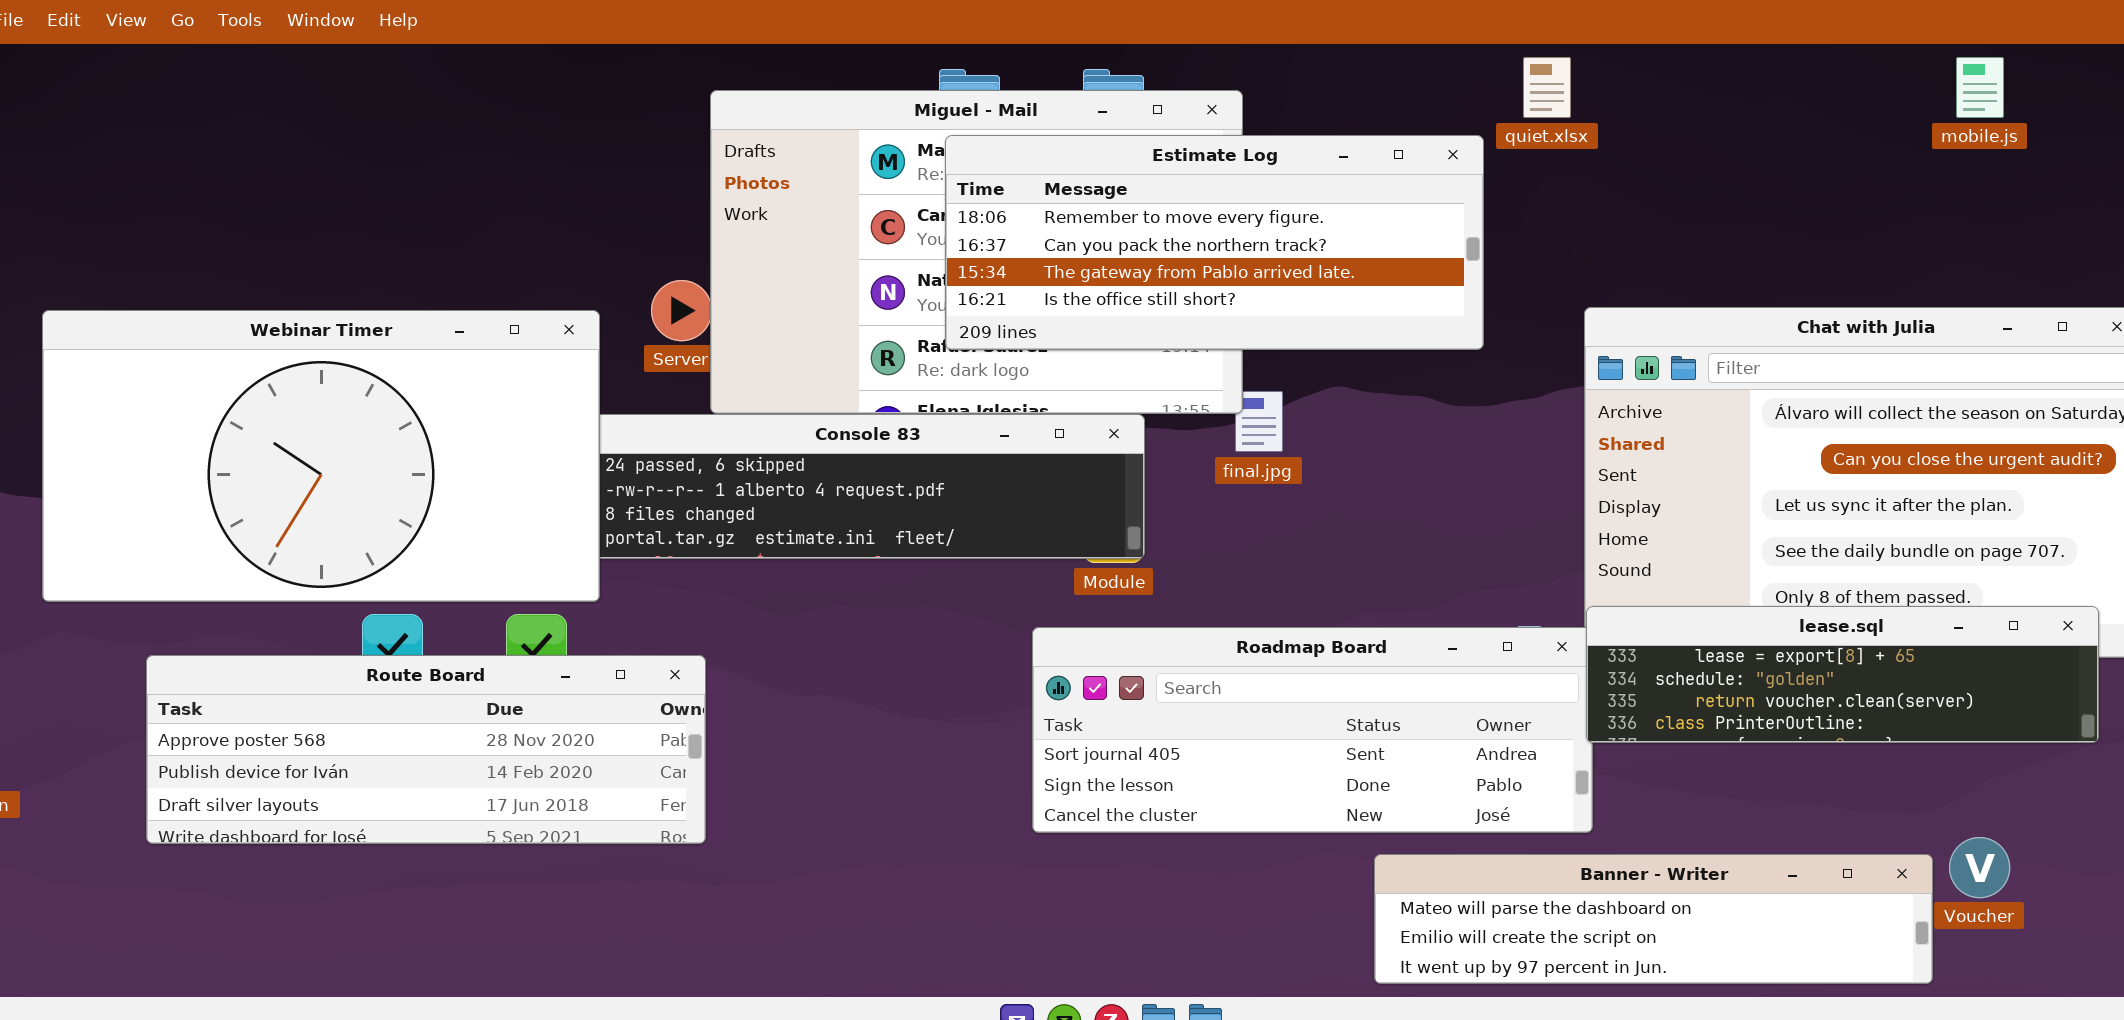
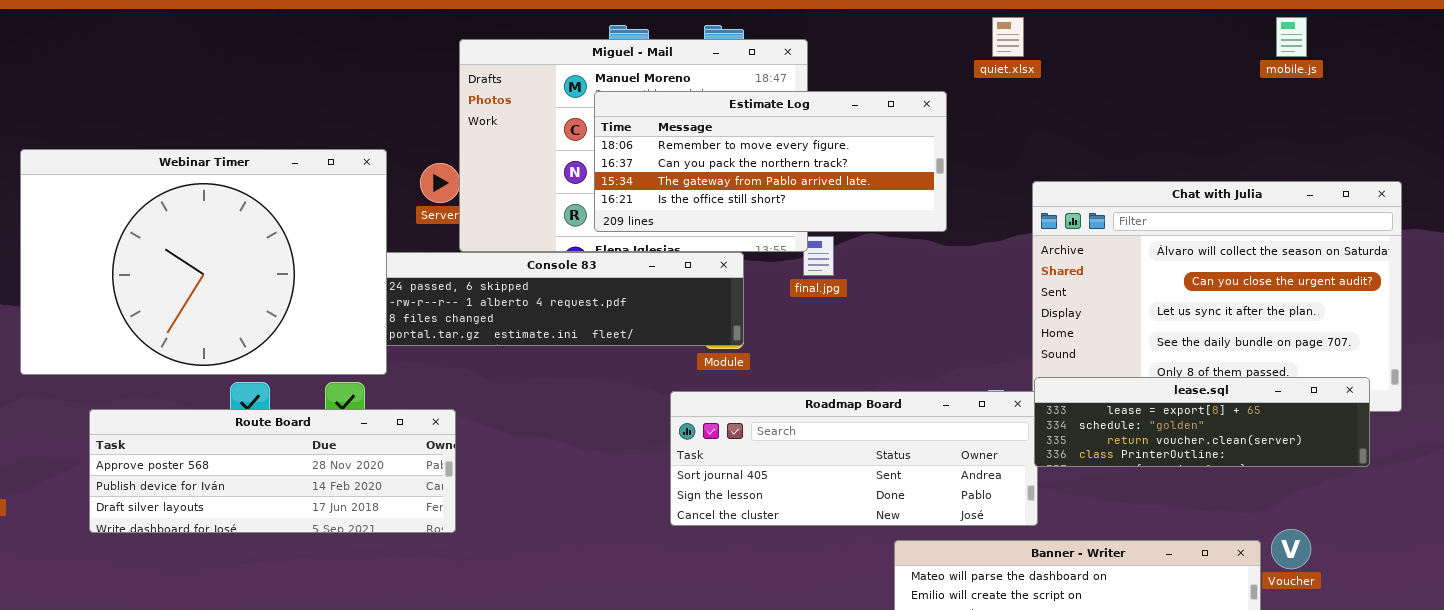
Estimate Log: [945,135,1484,350] -> [594,91,947,232], moved
Webinar Timer: [42,310,600,602] -> [20,149,387,375], resized

